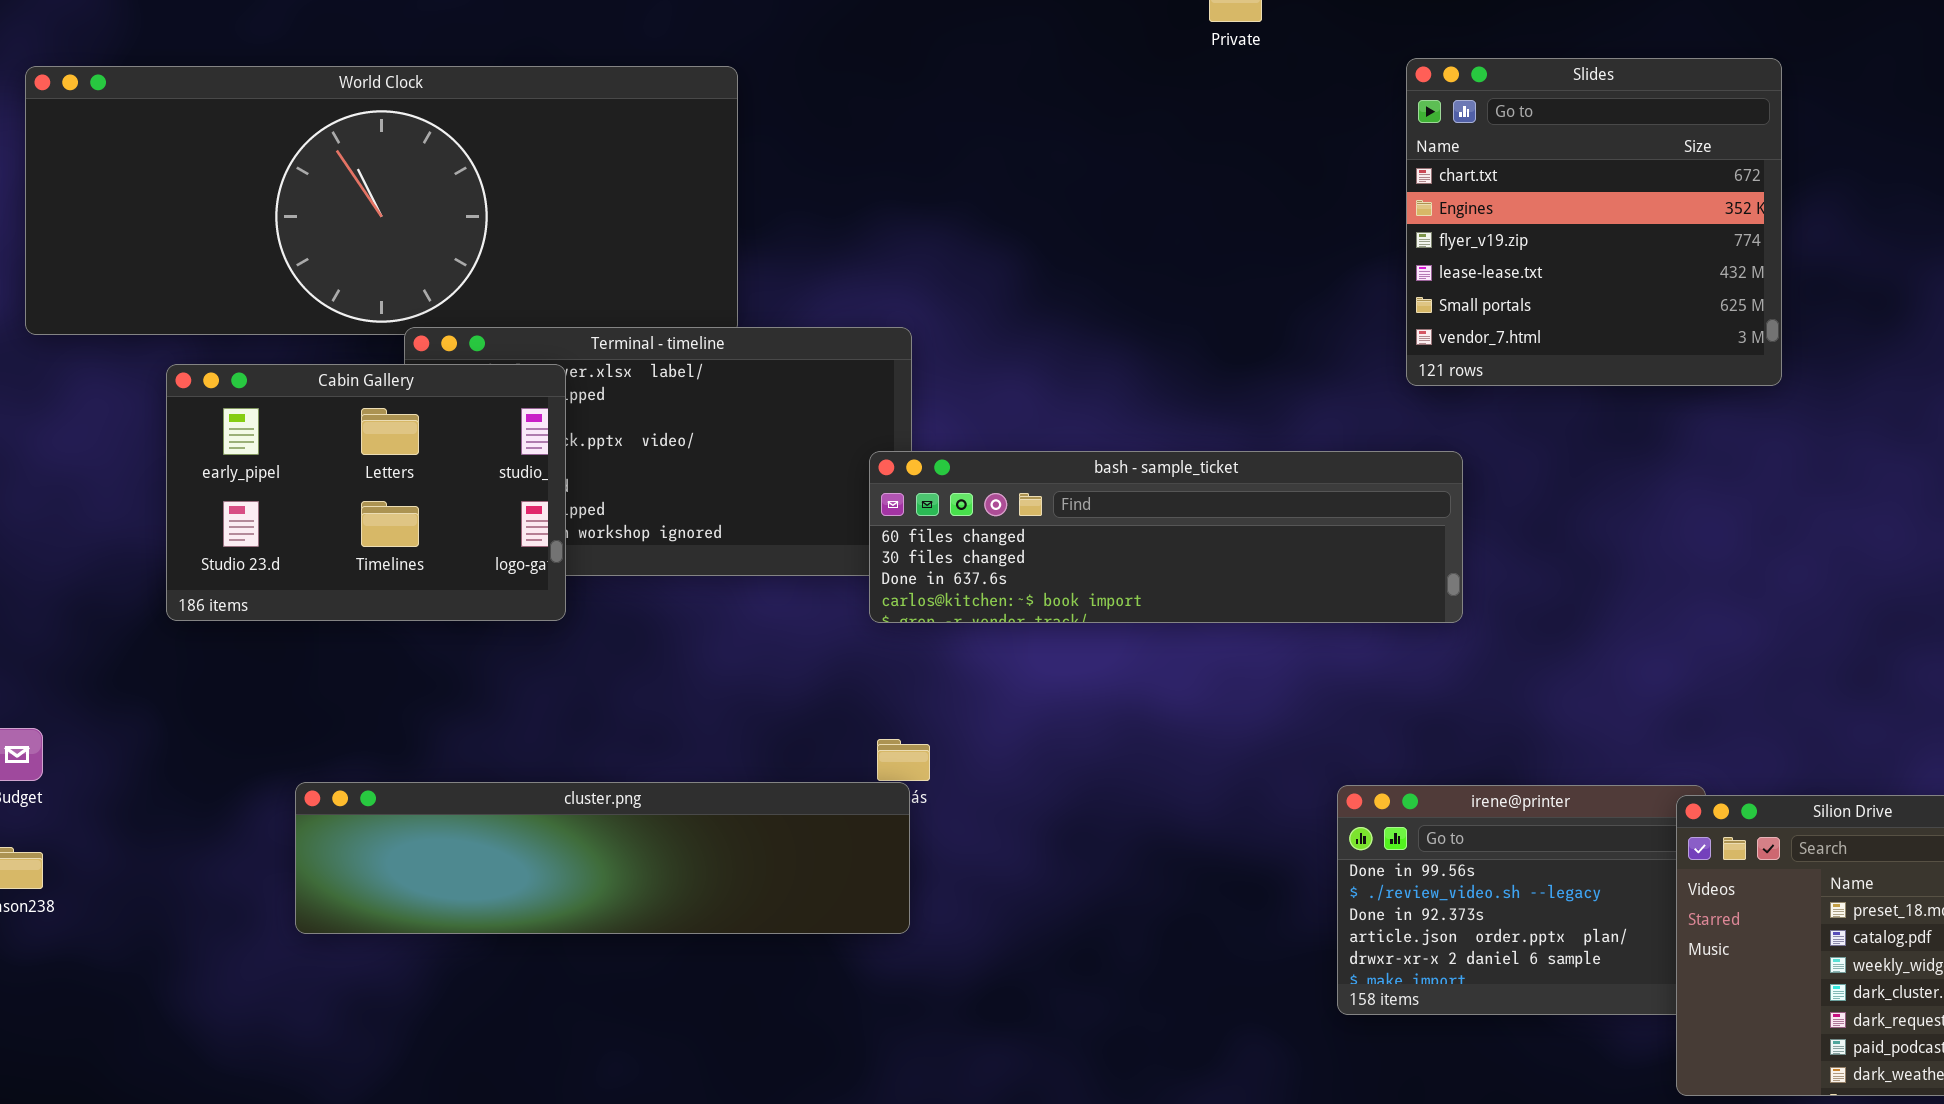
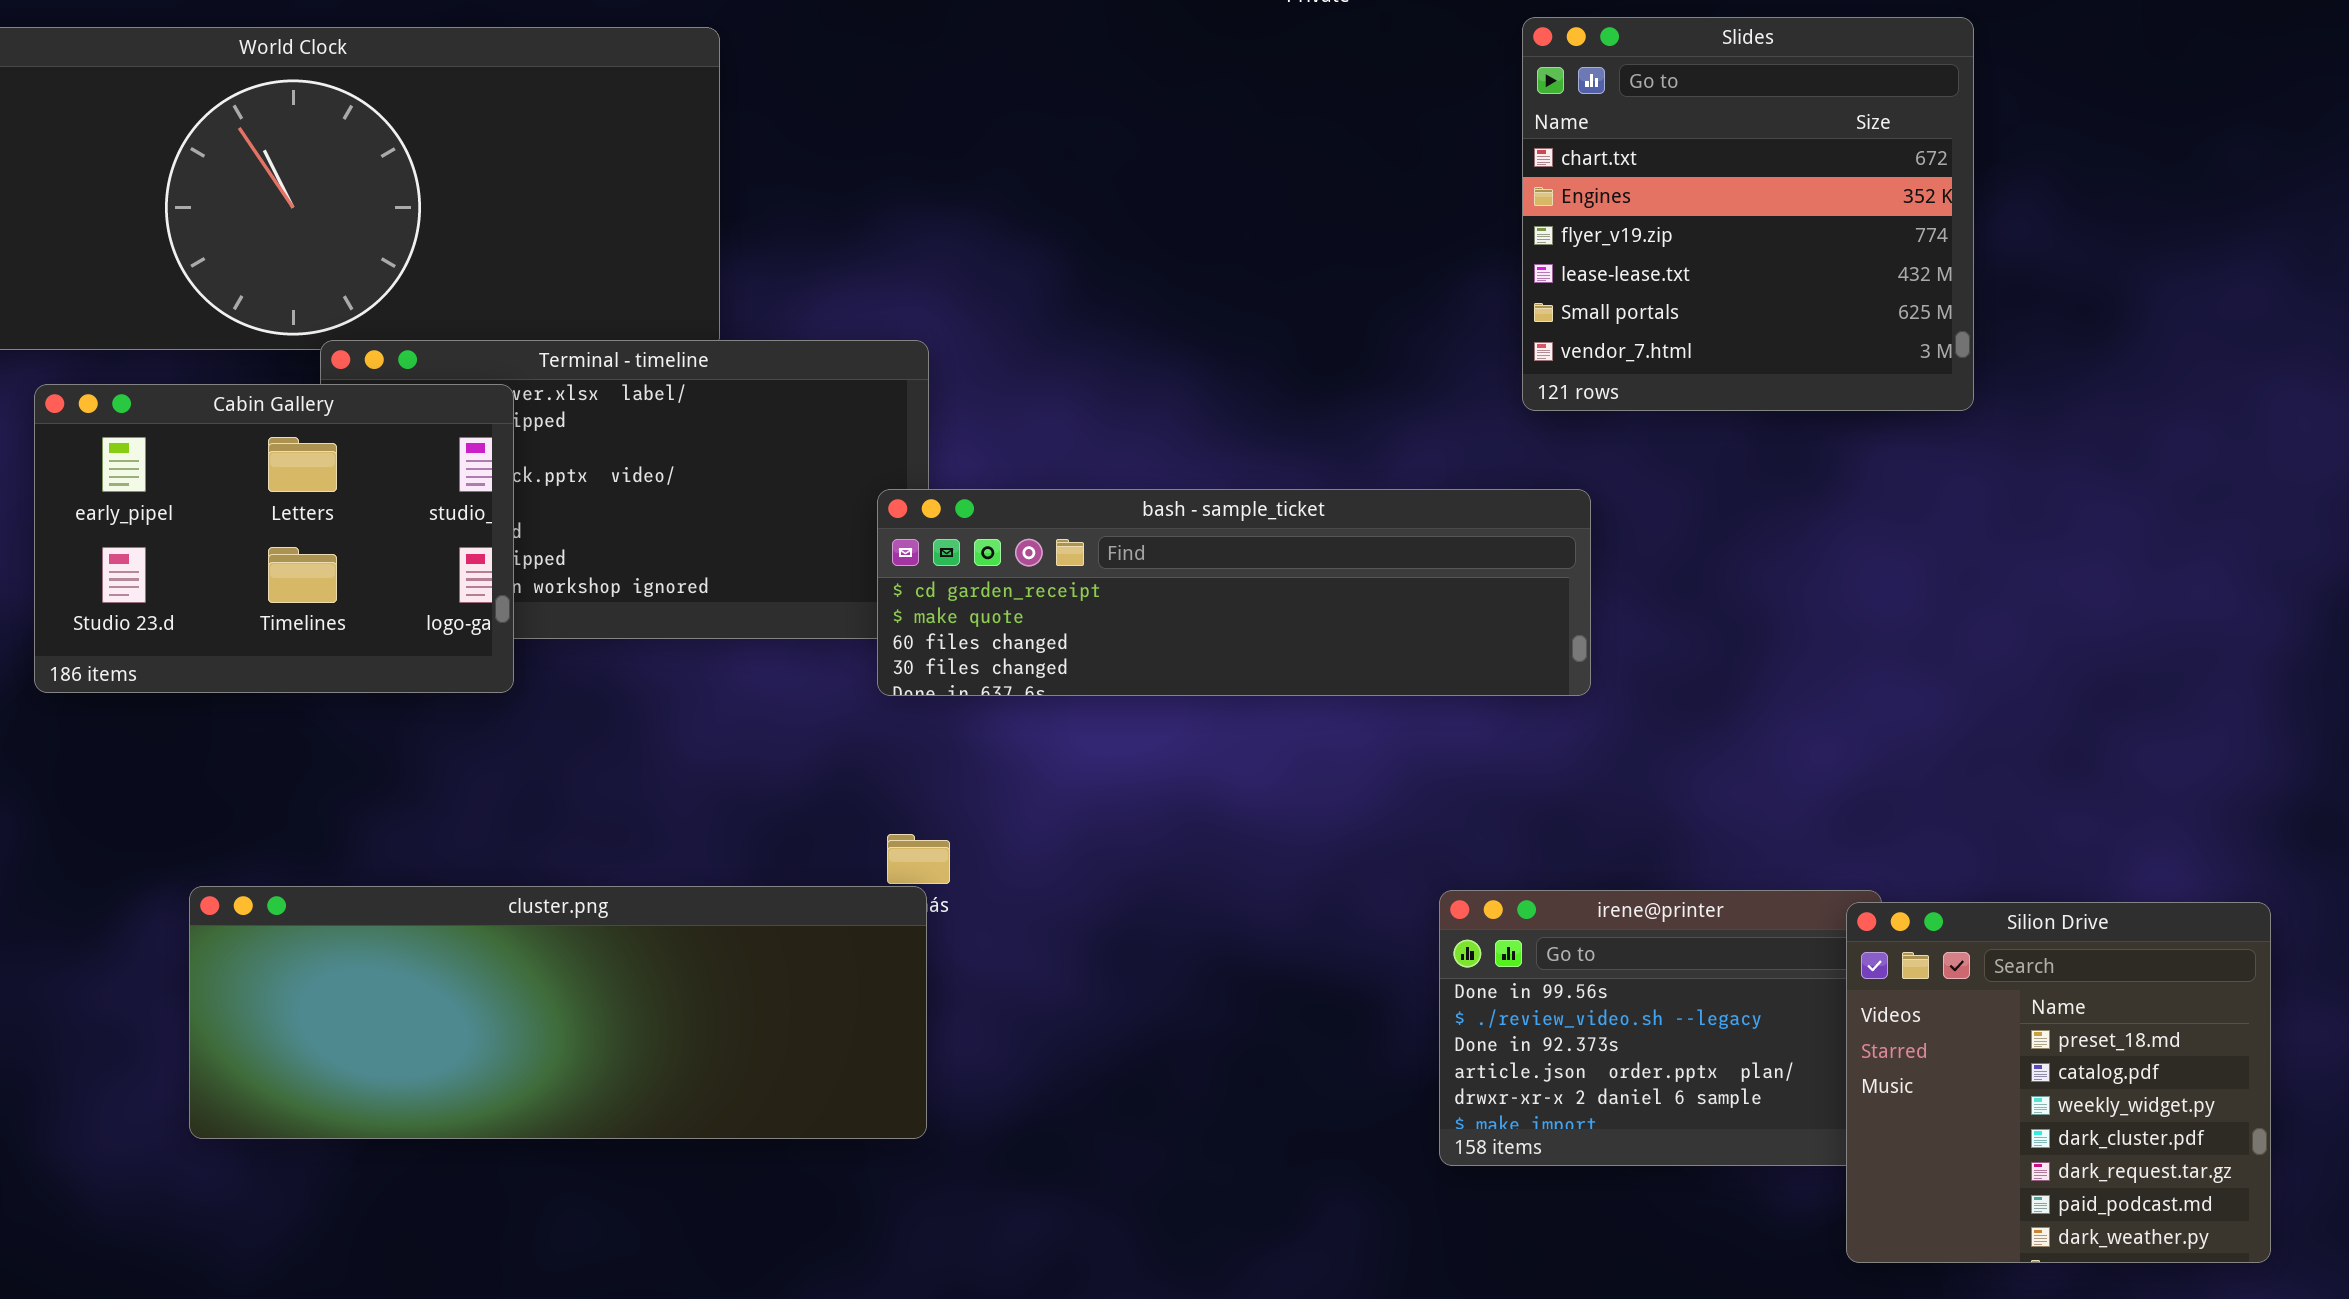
bash - sample_ticket: [869,451,1463,623] -> [877,489,1591,696], scrolled up 2 rows
cluster.png: [295,782,910,934] -> [189,886,927,1139], resized

